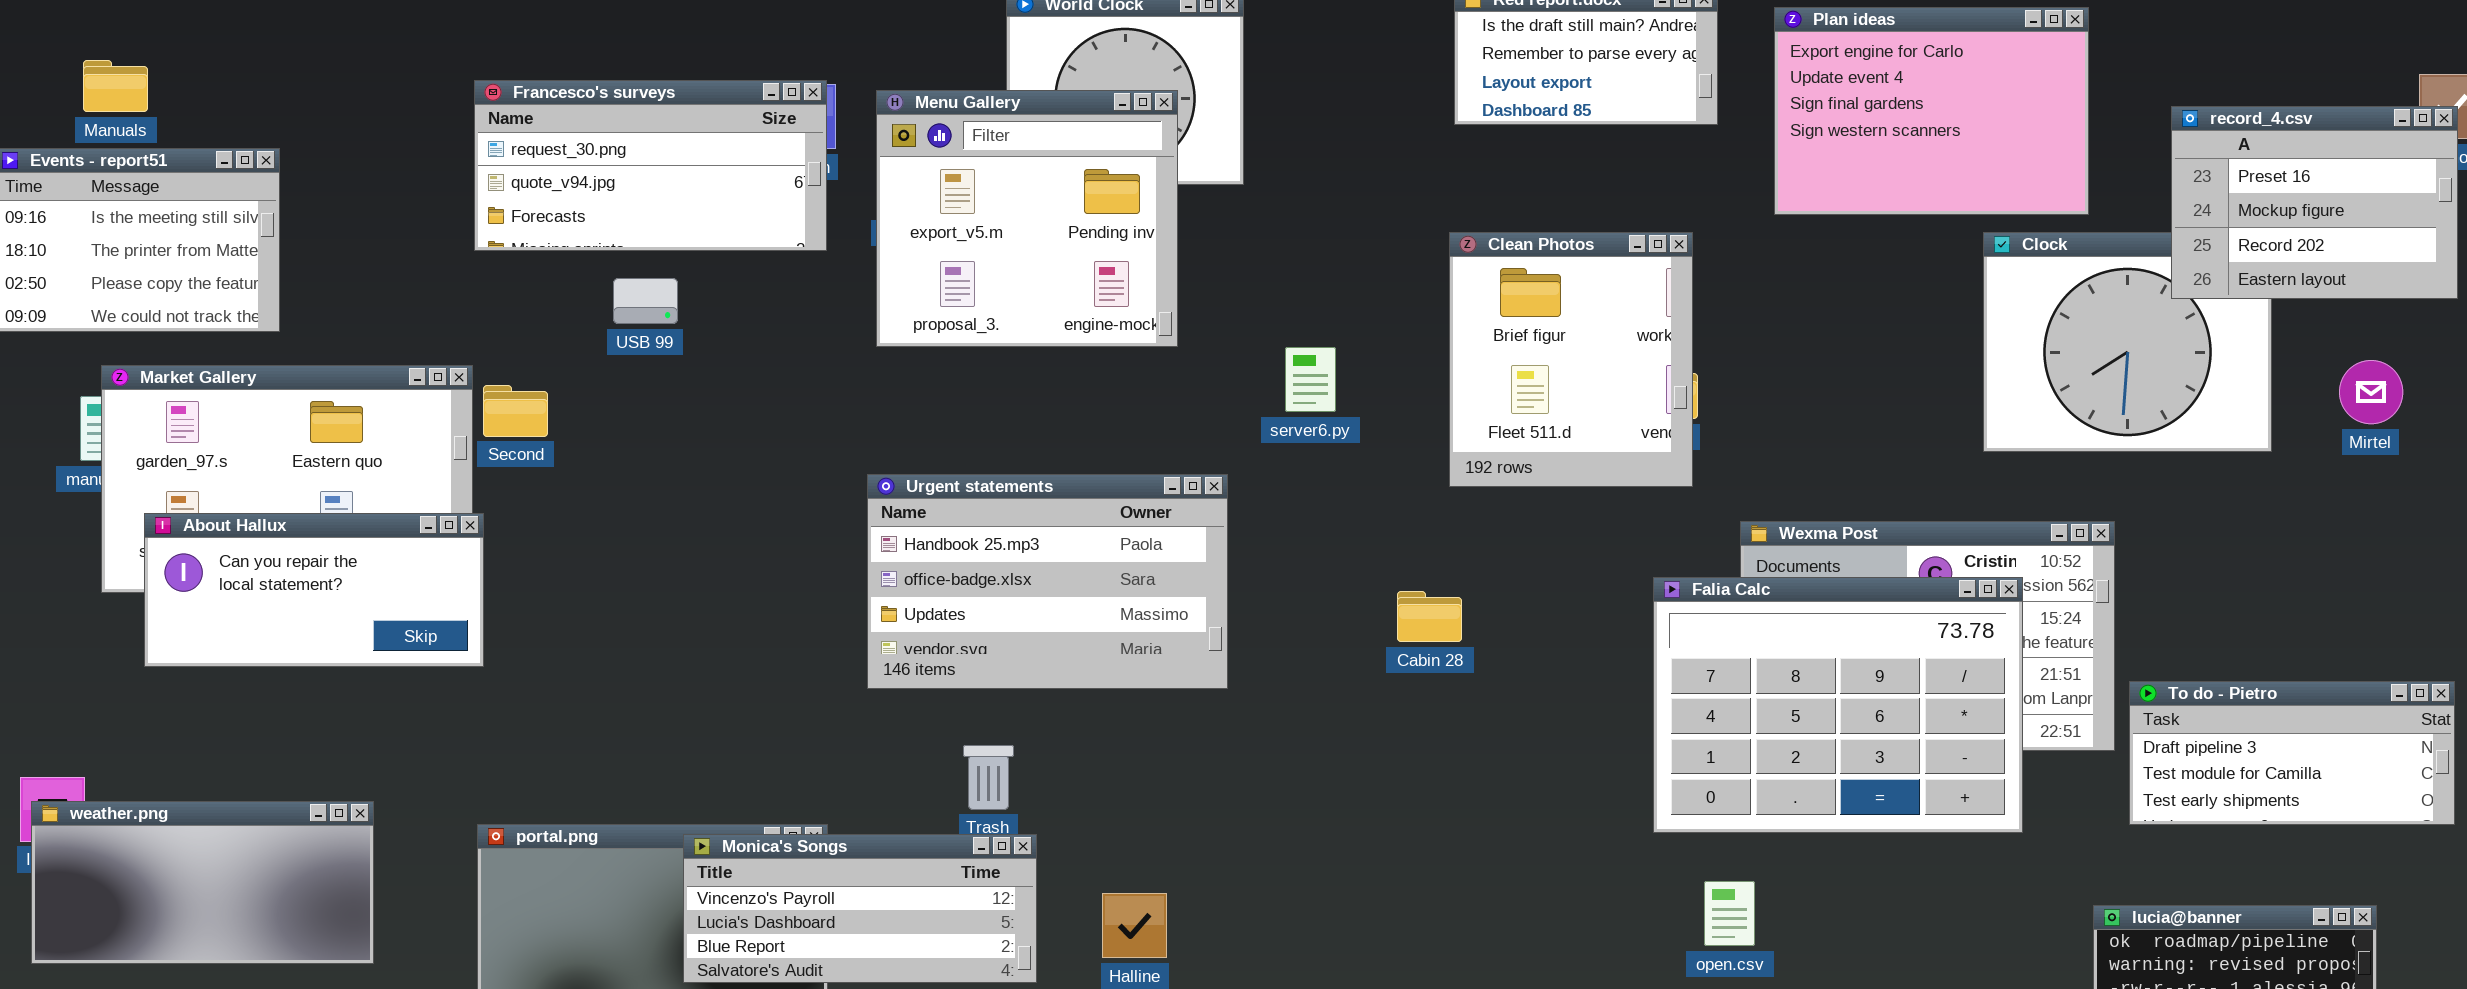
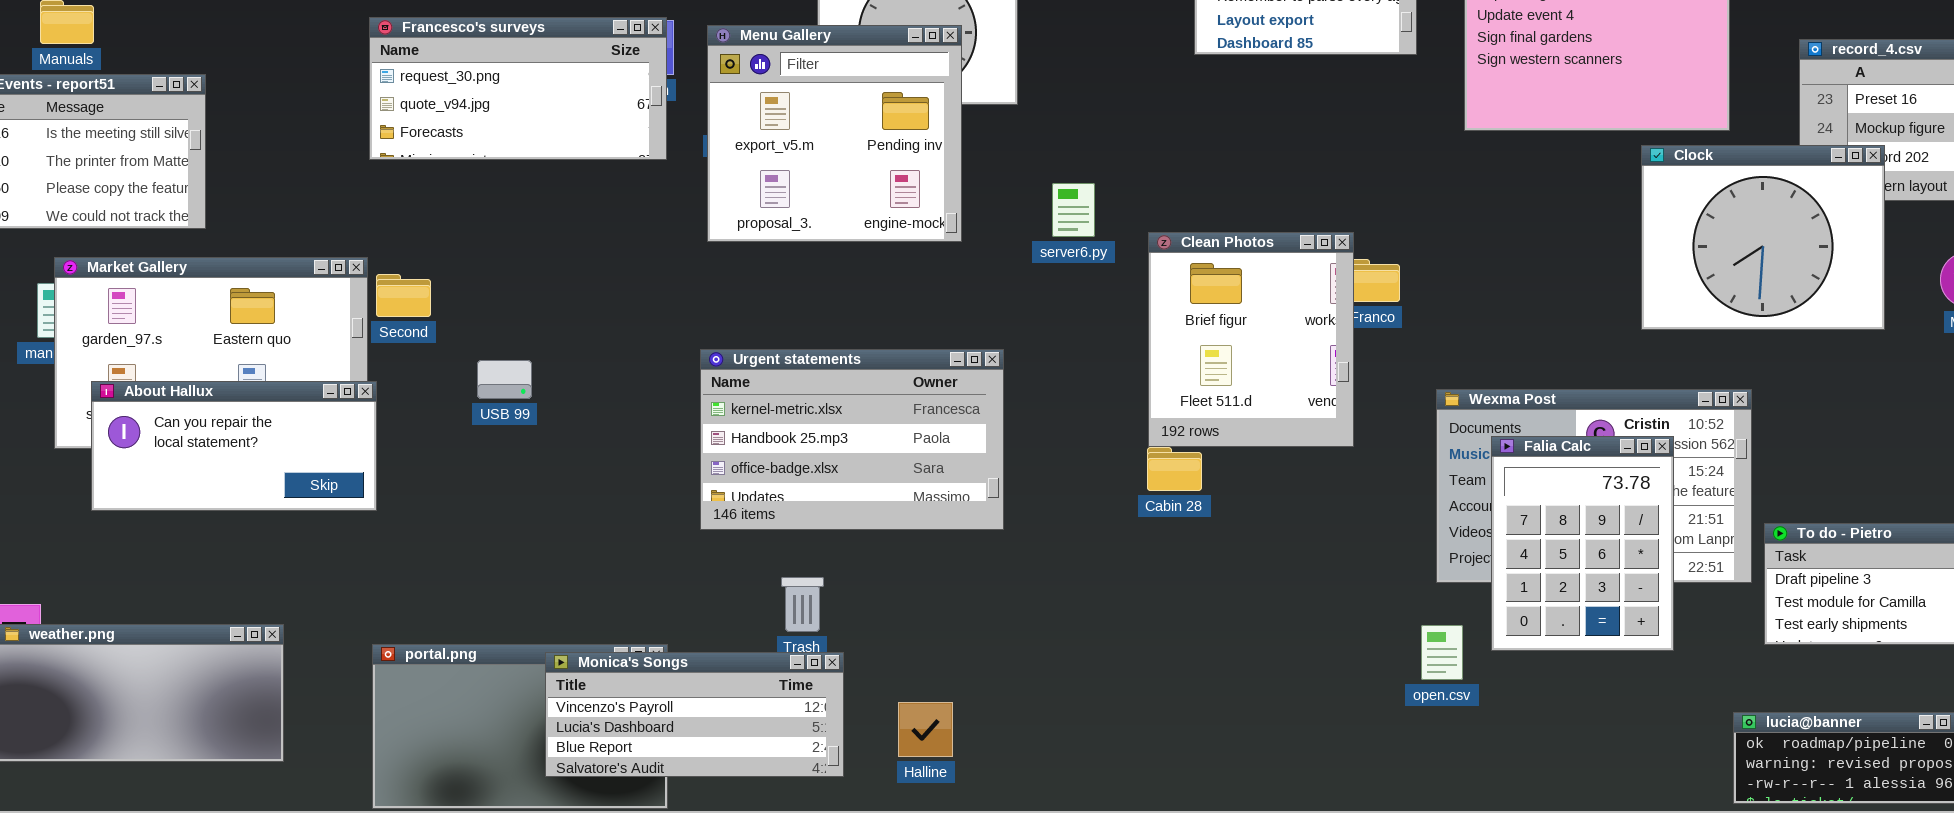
Clean Photos: [1449,232,1693,487] -> [1148,232,1354,447], moved
Clock: [1983,232,2272,452] -> [1641,145,1885,330], raised
USB 99: [613,278,678,324] -> [477,360,532,399], moved
server6.py: [1285,347,1336,412] -> [1052,183,1095,237], moved
Urgent statements: [867,474,1228,689] -> [700,349,1004,530], scrolled up 1 row
Falia Calc: [1653,577,2023,833] -> [1491,436,1674,651], resized
open.csv: [1704,881,1755,946] -> [1421,625,1463,680], moved

